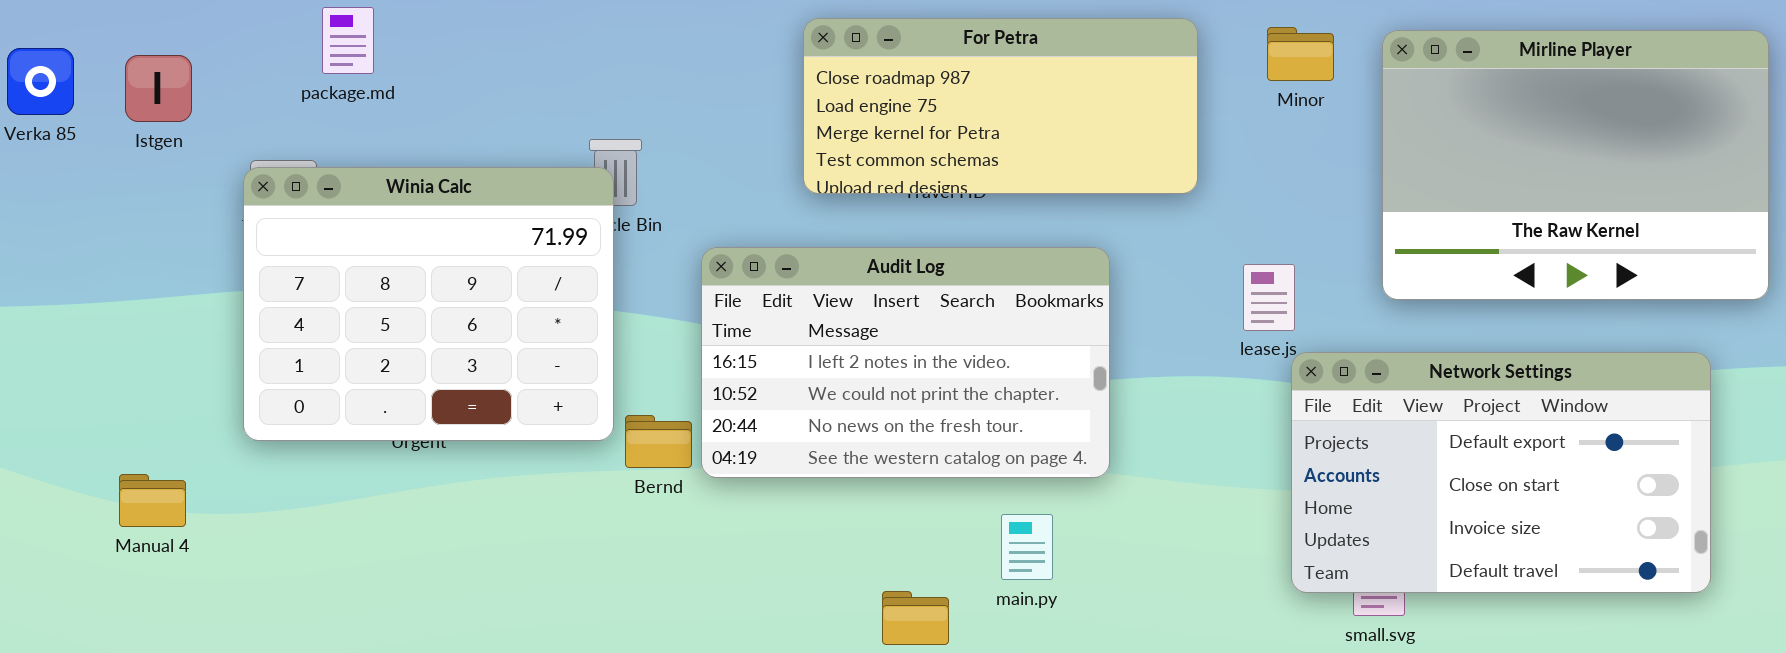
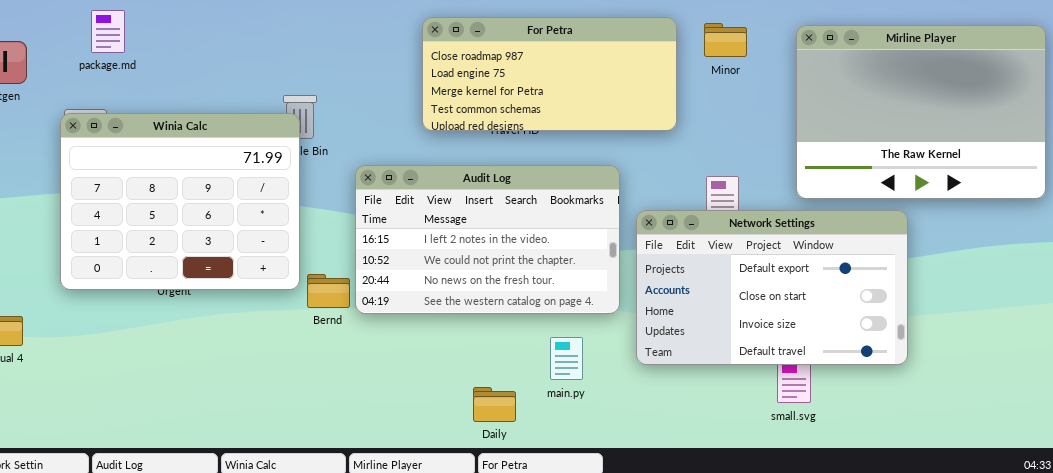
package.md: [322,7,374,74] -> [91,10,125,53], moved
Minor: [1267,27,1334,81] -> [704,23,747,57], moved
Network Settings: [1291,352,1711,593] -> [636,210,908,365], moved

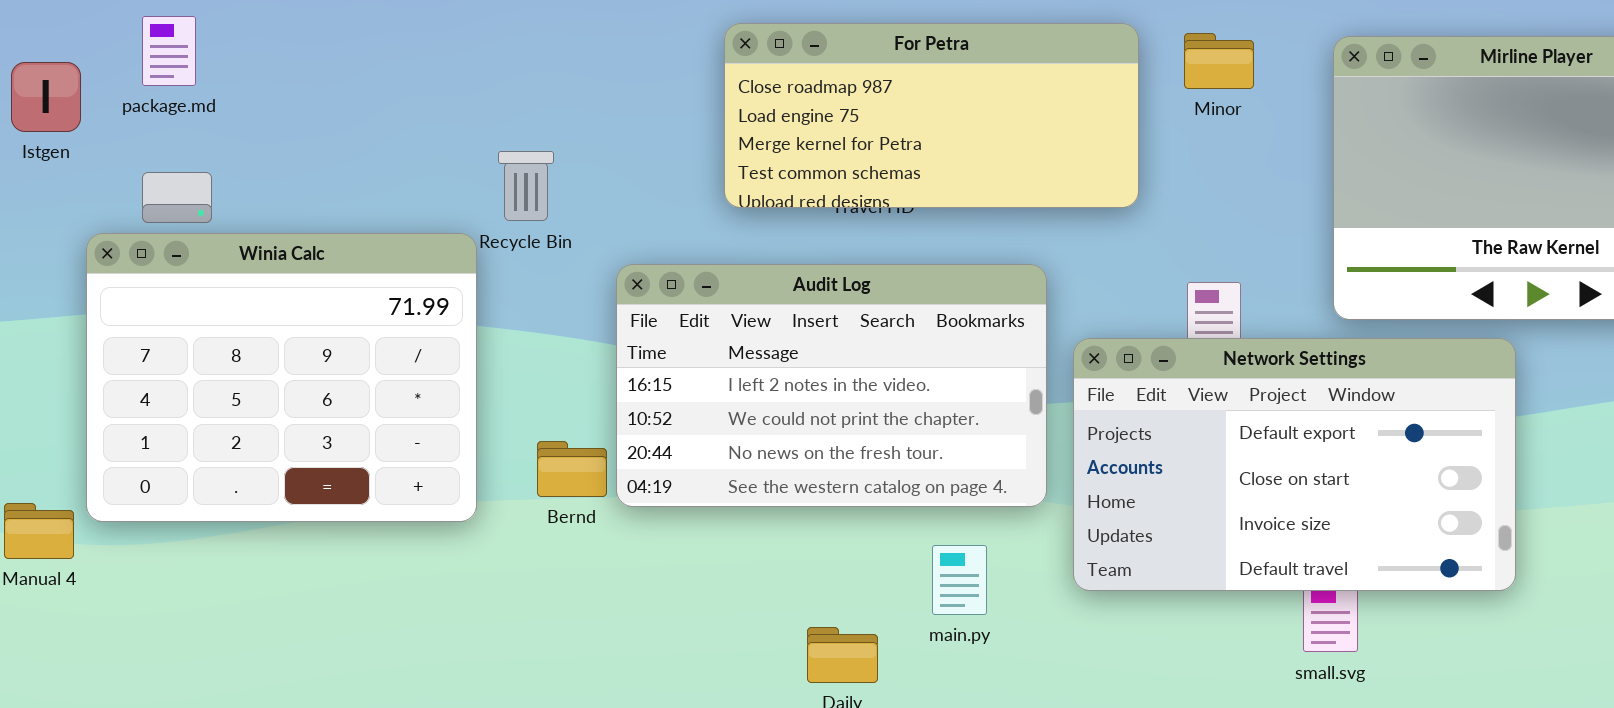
package.md: [91,10,125,53] -> [142,16,196,86], moved
Winia Calc: [60,113,300,290] -> [86,233,477,522], moved

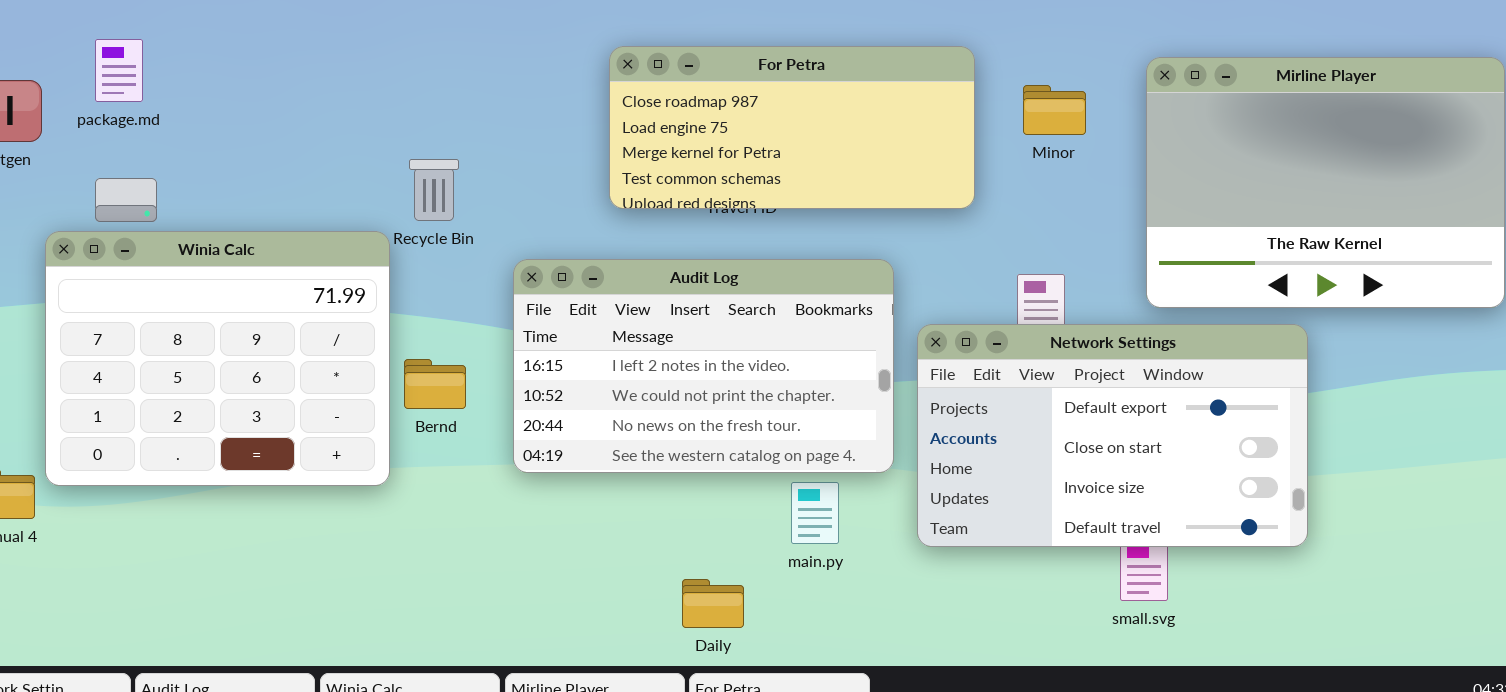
Minor: [1184,33,1254,89] -> [1023,85,1086,135], moved
Bernd: [537,441,607,497] -> [404,359,466,409], moved
main.py: [932,545,987,615] -> [791,482,839,544], moved

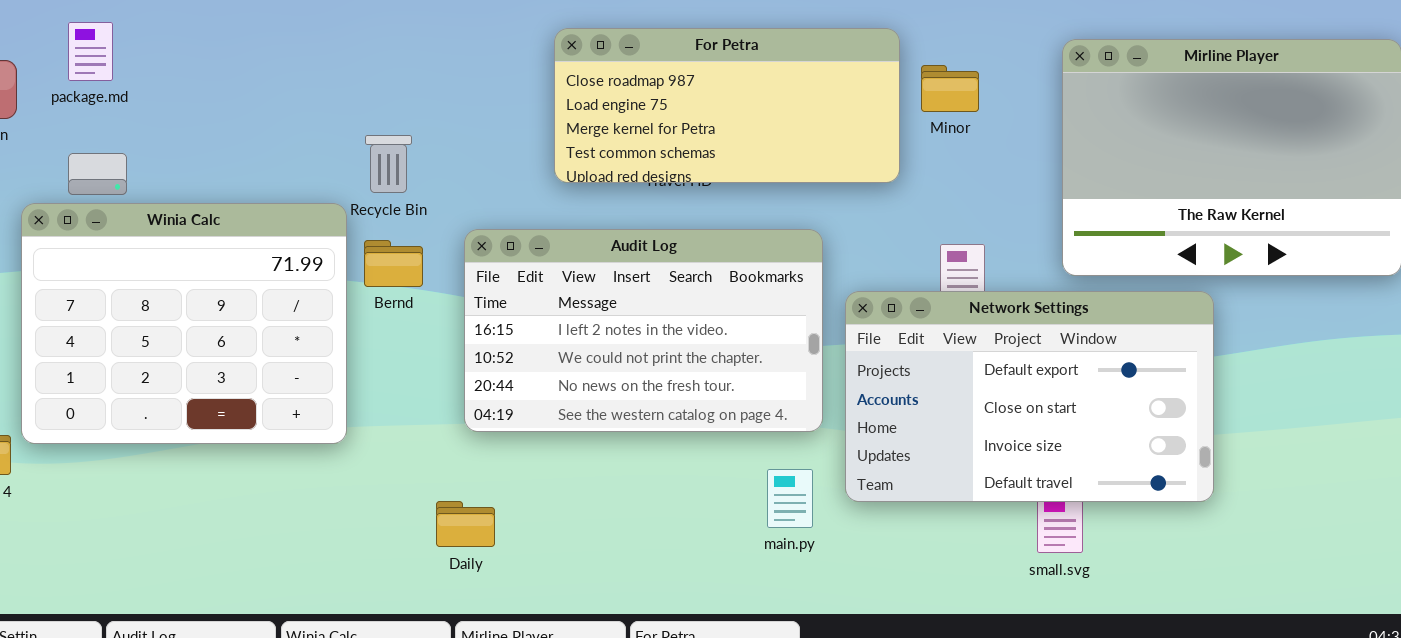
Minor: [1023,85,1086,135] -> [921,65,979,112], moved
Bernd: [404,359,466,409] -> [364,240,423,287], moved
main.py: [791,482,839,544] -> [767,469,813,528], moved
Daily: [682,579,744,628] -> [436,501,495,547], moved

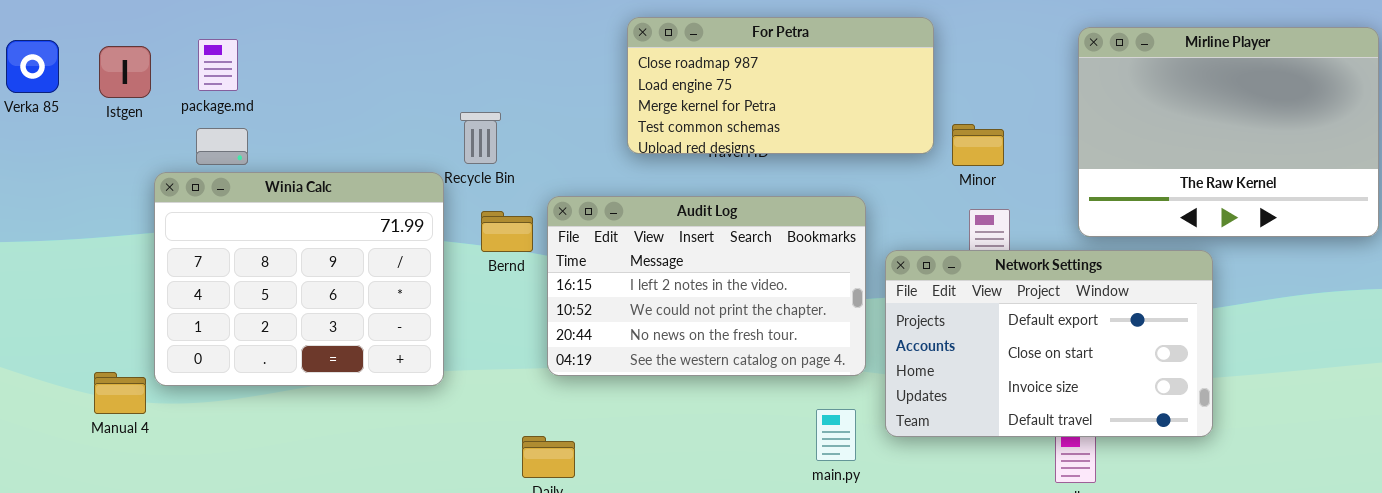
package.md: [68,22,113,81] -> [198,39,238,91], moved
Minor: [921,65,979,112] -> [952,124,1004,166], moved
Bernd: [364,240,423,287] -> [481,211,533,252], moved

